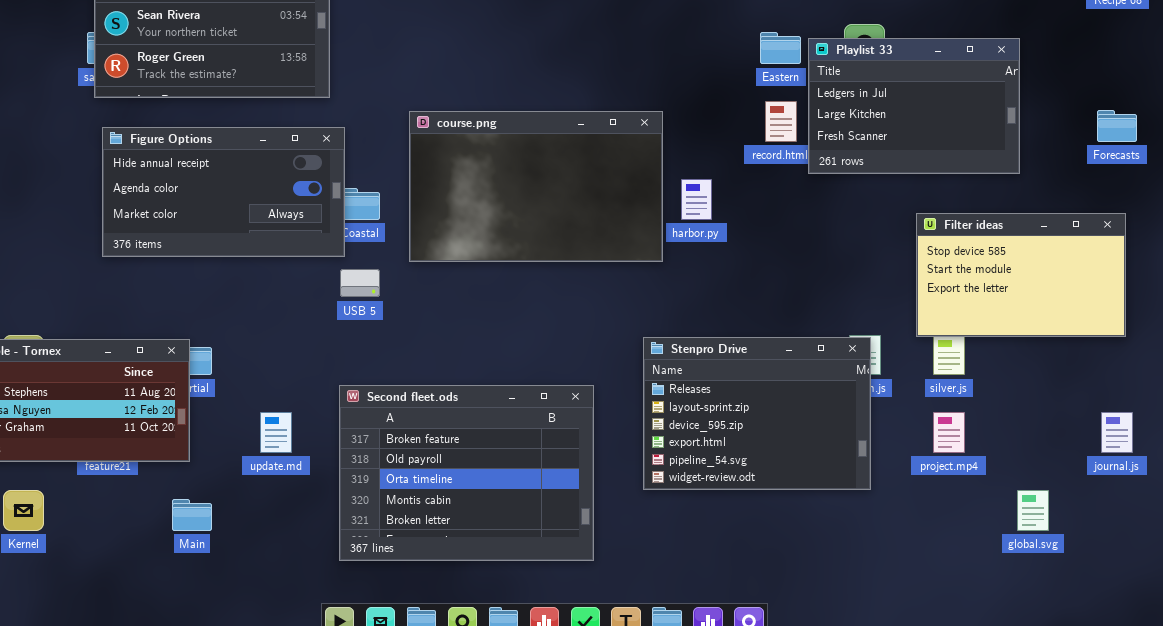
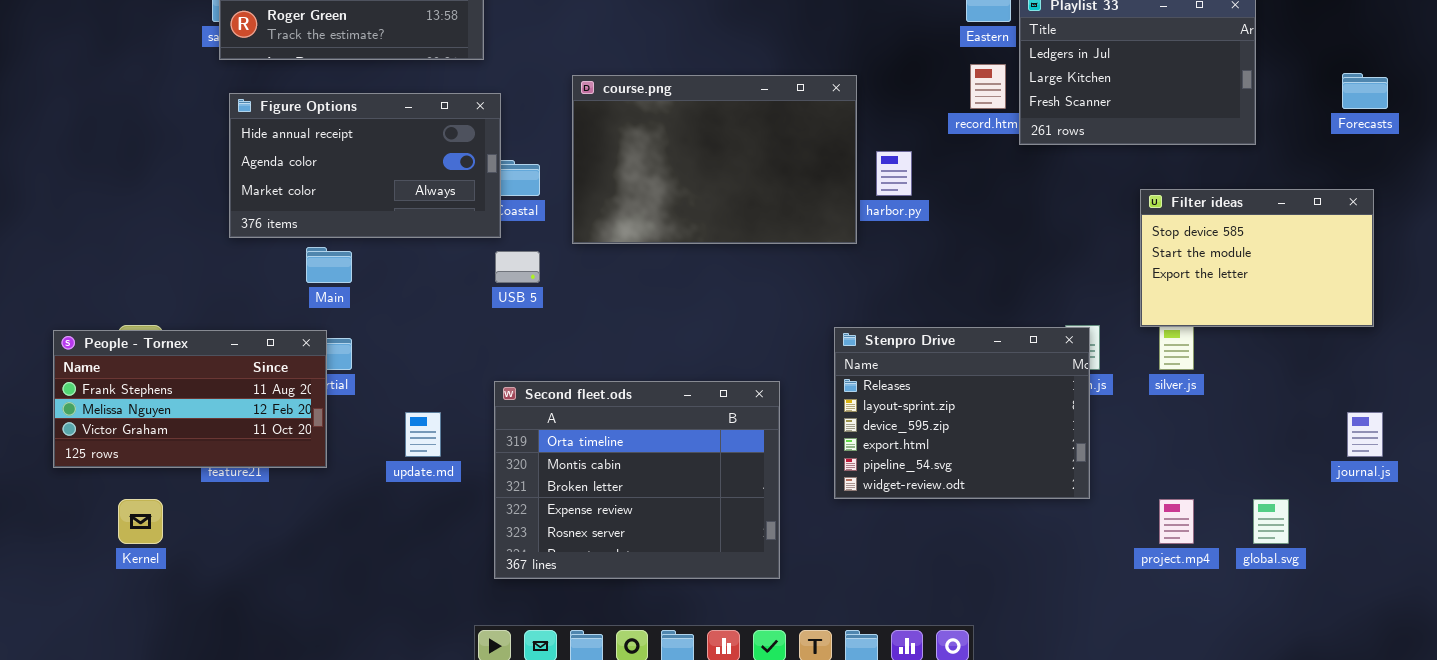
Second fleet.ods: [339,385,594,561] -> [494,381,780,579], scrolled down 2 rows
project.mp4: [933,412,965,453] -> [1159,499,1194,544], moved
Main: [172,499,212,531] -> [306,247,352,283], moved

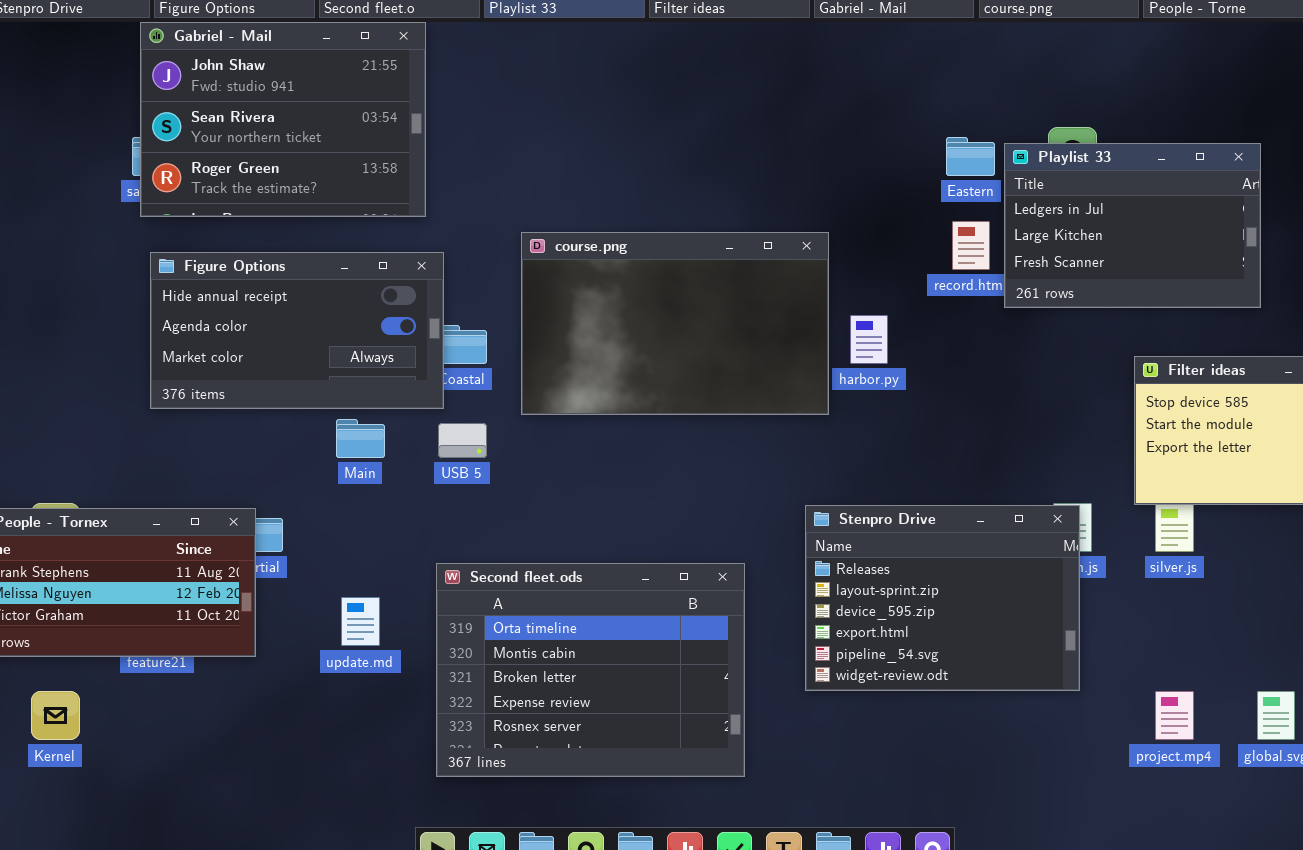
Main: [306,247,352,283] -> [336,419,385,458], moved

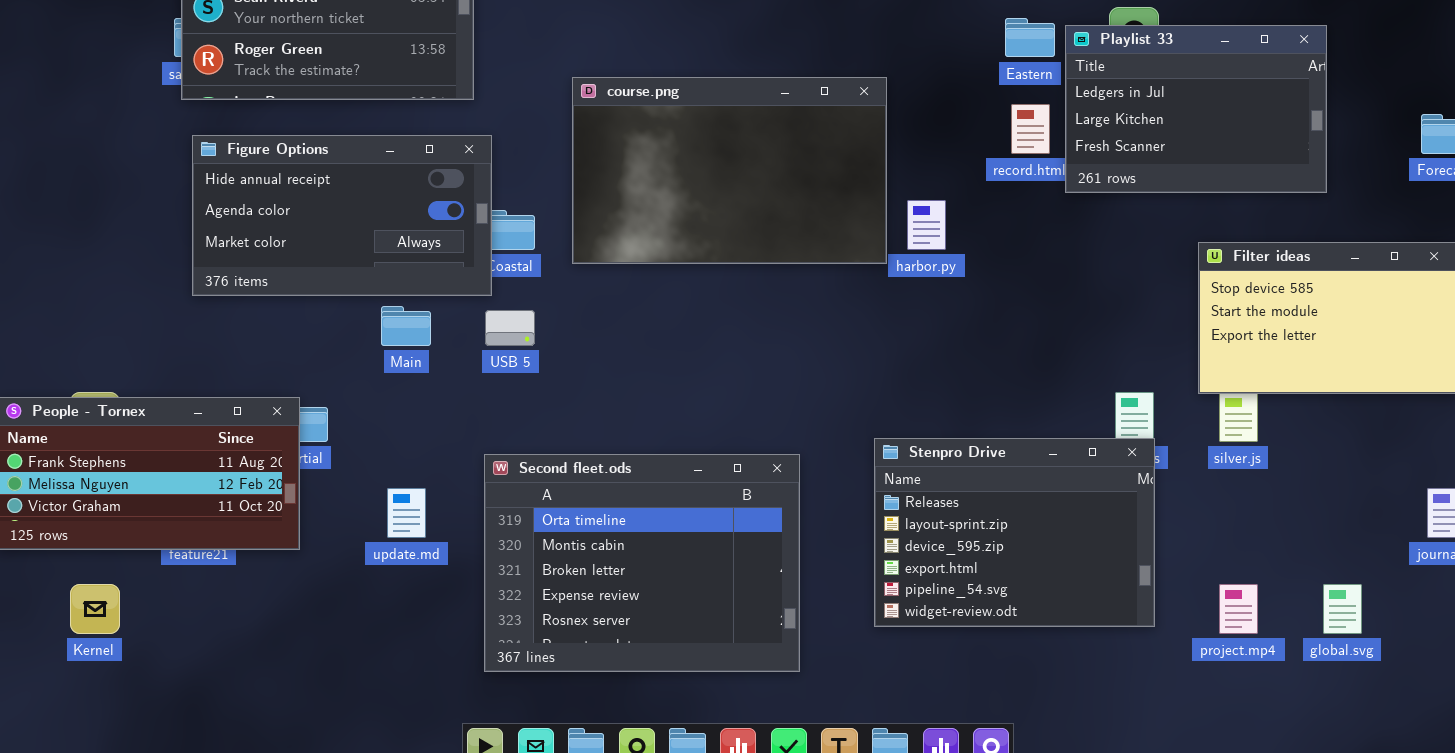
course.png: [521,232,829,415] -> [572,77,887,264], moved
Stenpro Drive: [805,505,1080,691] -> [874,438,1155,627], moved

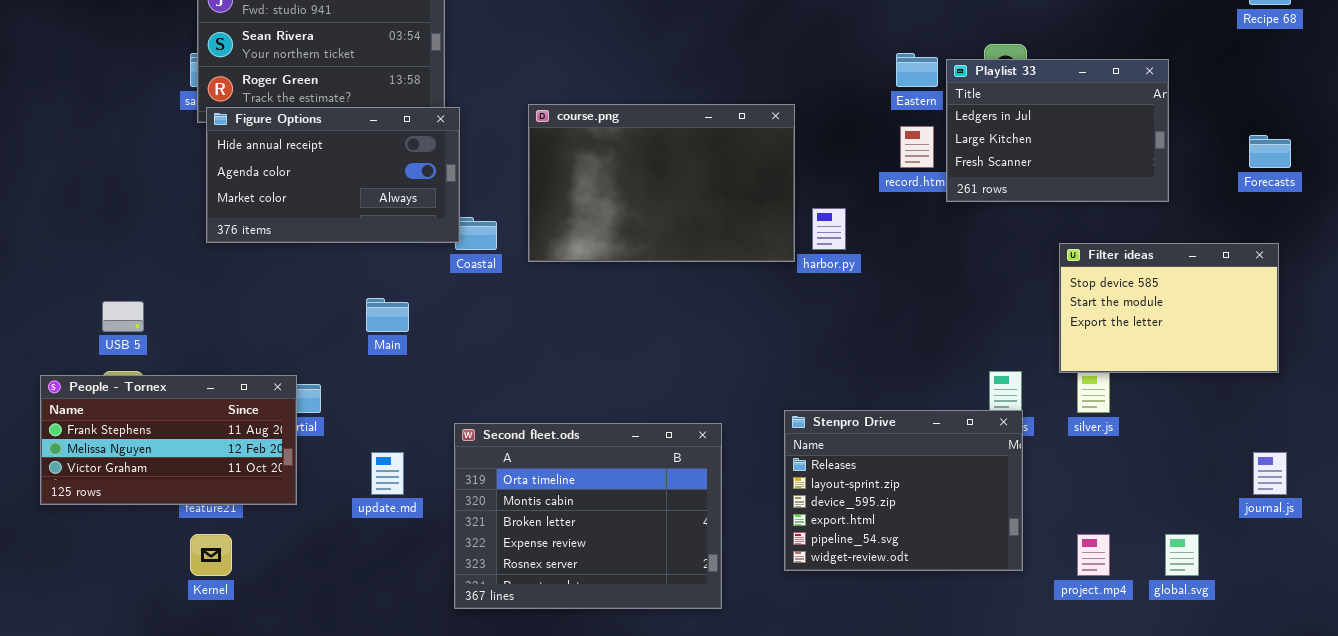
Figure Options: [192,135,492,296] -> [206,107,460,243], moved
USB 5: [485,310,535,346] -> [102,301,144,332], moved
Kernel: [70,584,120,634] -> [190,534,232,576], moved

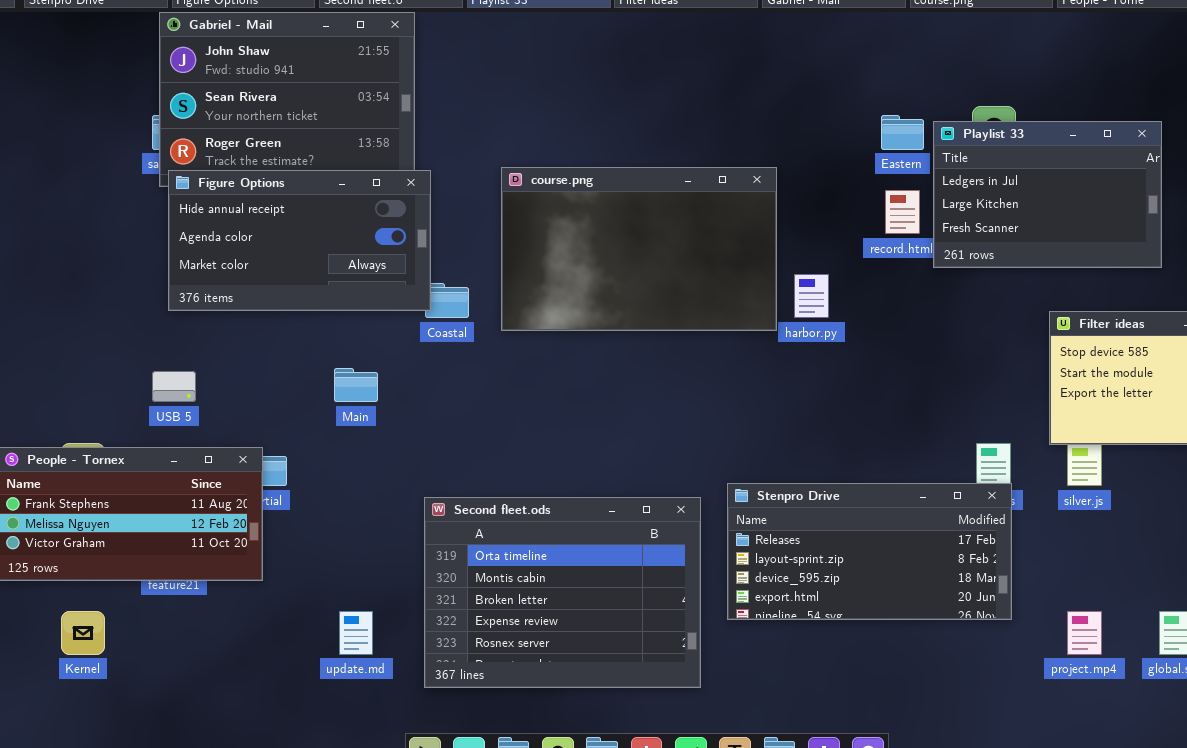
USB 5: [102,301,144,332] -> [152,371,196,402], moved
Stenpro Drive: [784,410,1023,571] -> [727,483,1012,620], resized
update.md: [371,452,404,495] -> [339,611,373,655], moved
Kernel: [190,534,232,576] -> [61,611,105,655], moved

